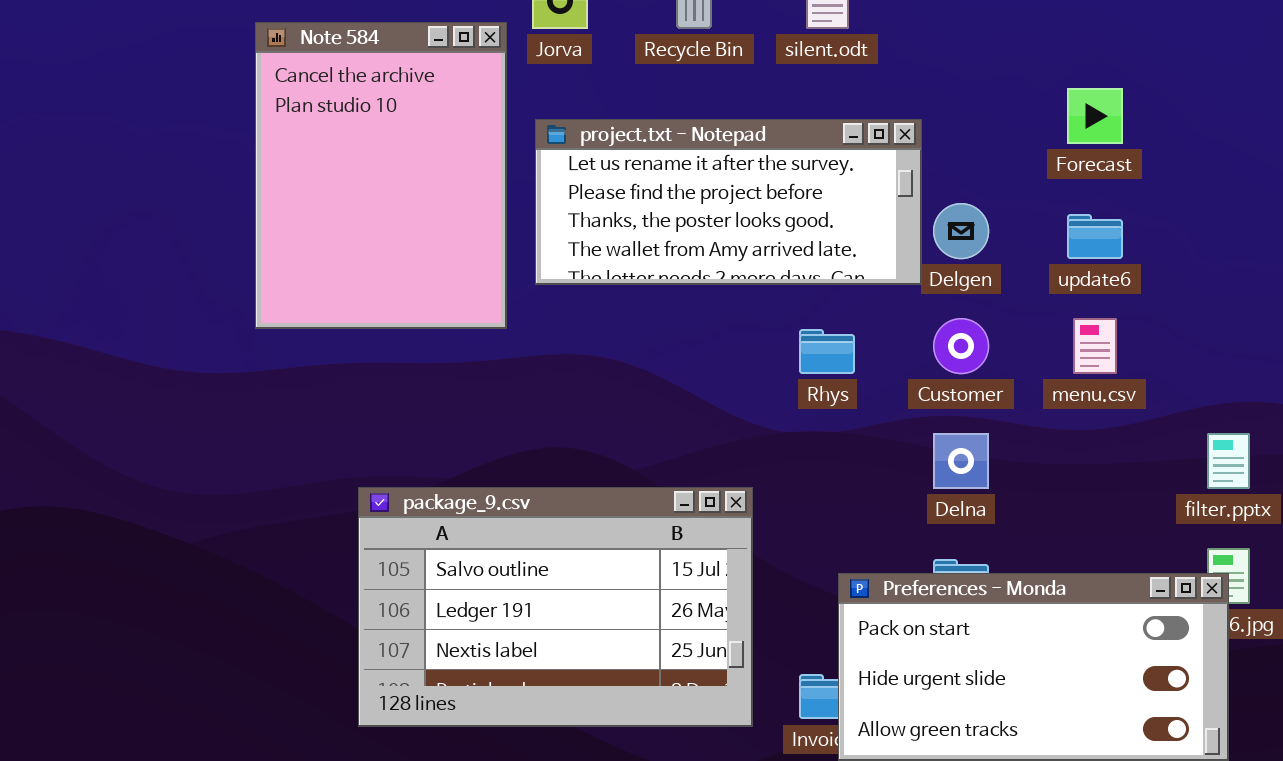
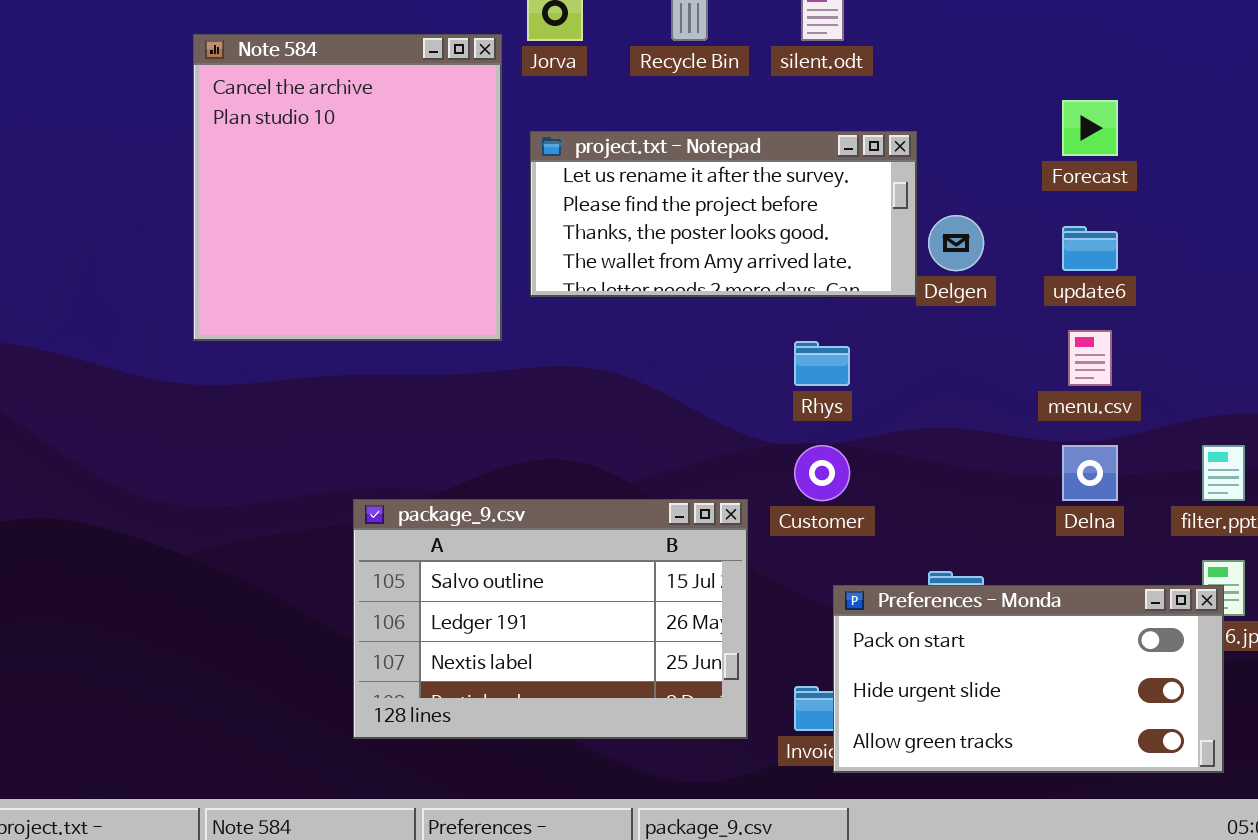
Note 584: [255,22,507,329] -> [193,34,502,341], resized
Customer: [933,318,989,374] -> [794,445,850,501], moved
Delna: [933,433,989,489] -> [1062,445,1118,501], moved

